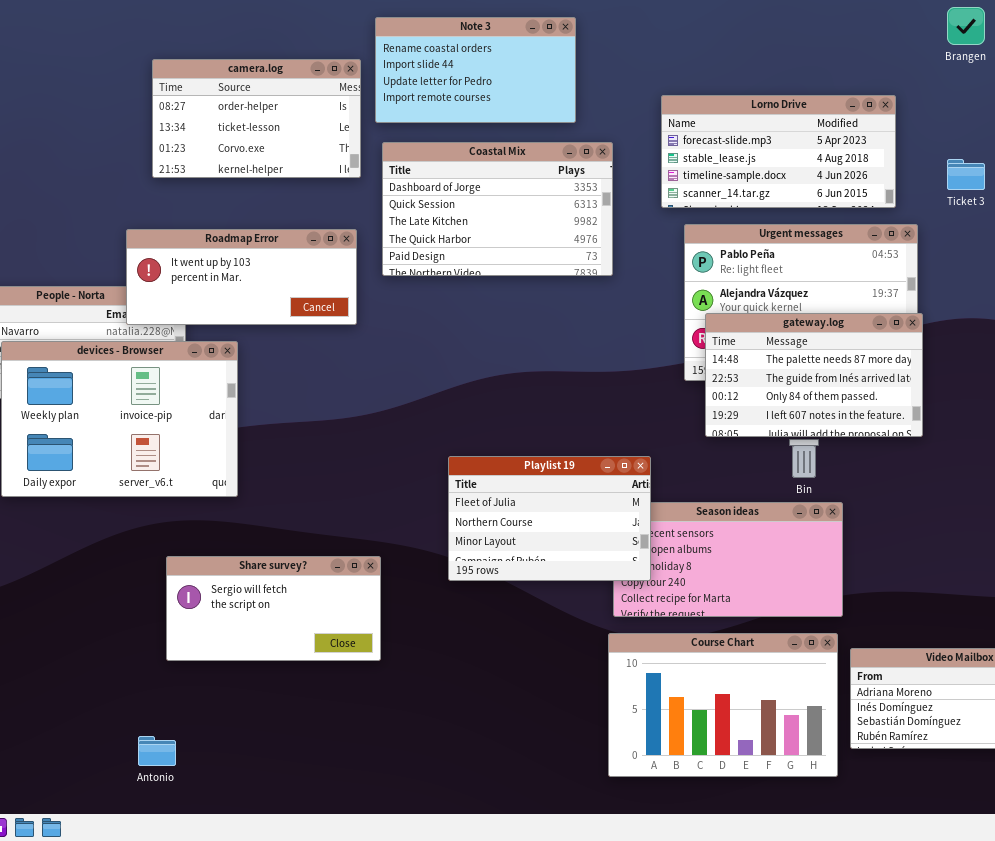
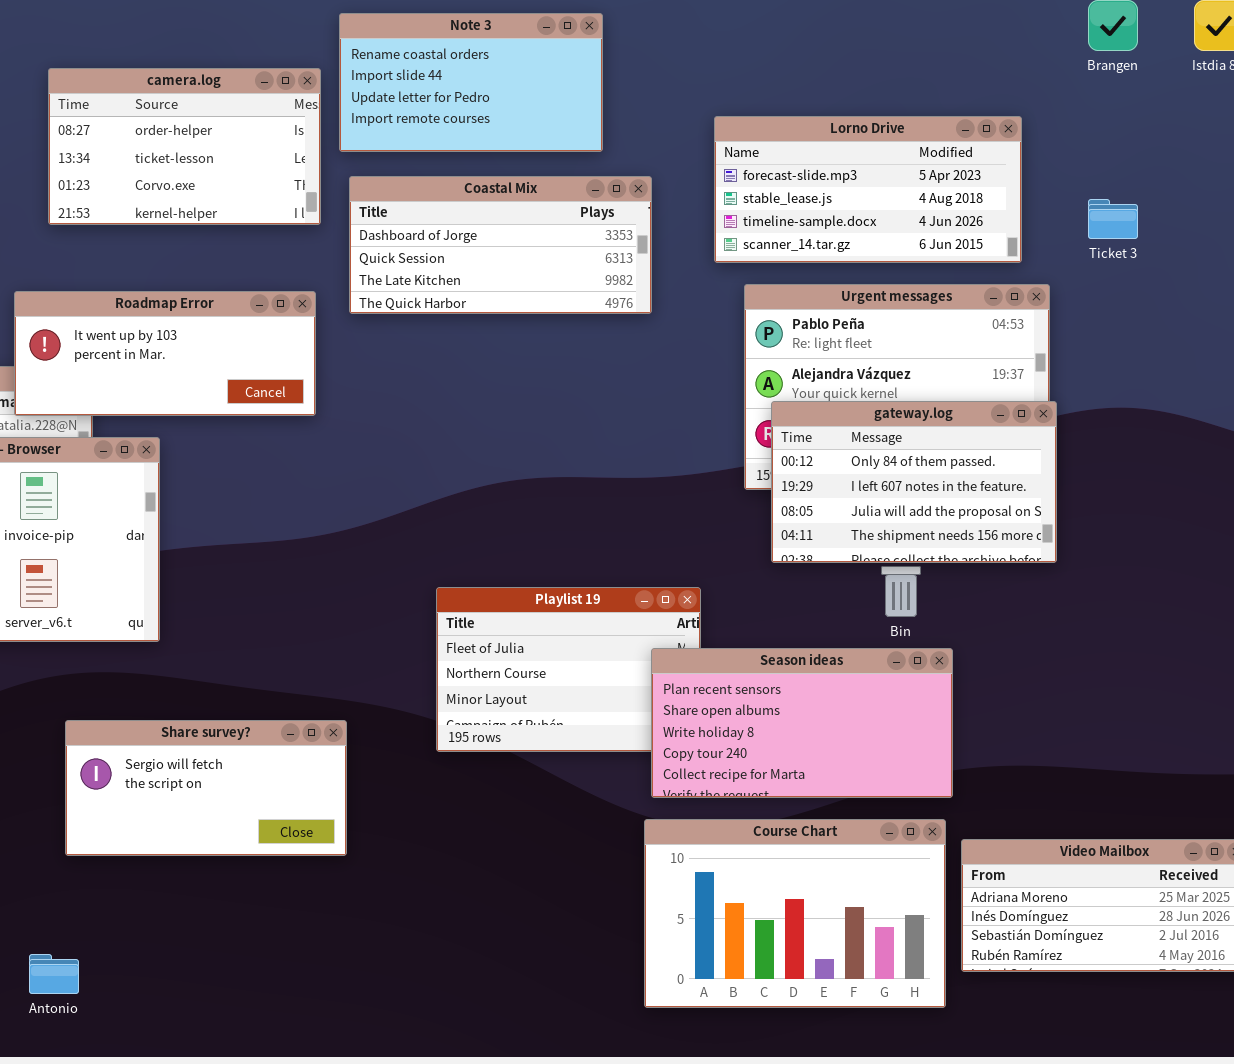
Coastal Mix: [382,142,613,276] -> [349,176,652,314], resized
gateway.log: [705,313,923,437] -> [771,401,1057,563], scrolled down 2 rows
Season ideas: [613,502,843,617] -> [651,648,953,798], raised

